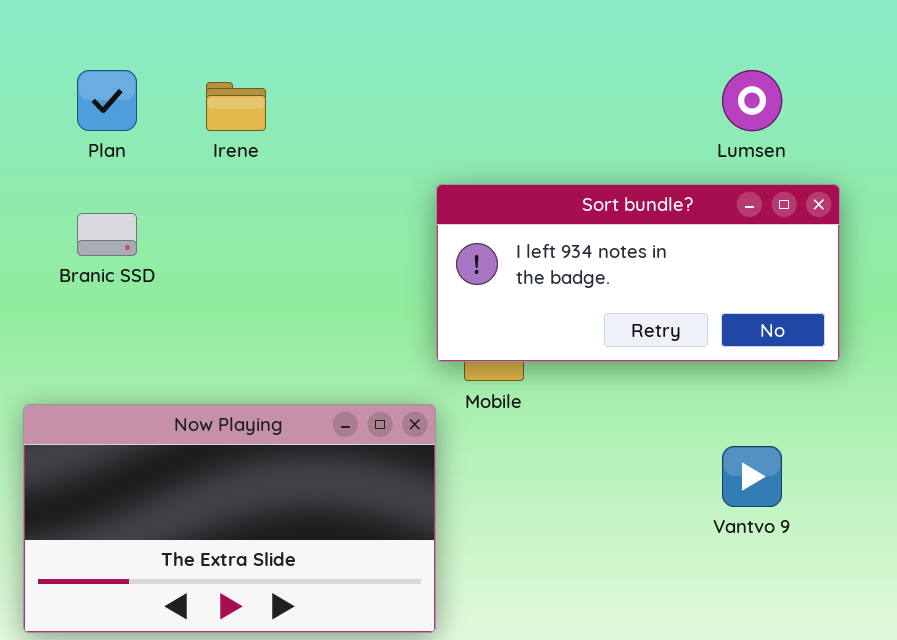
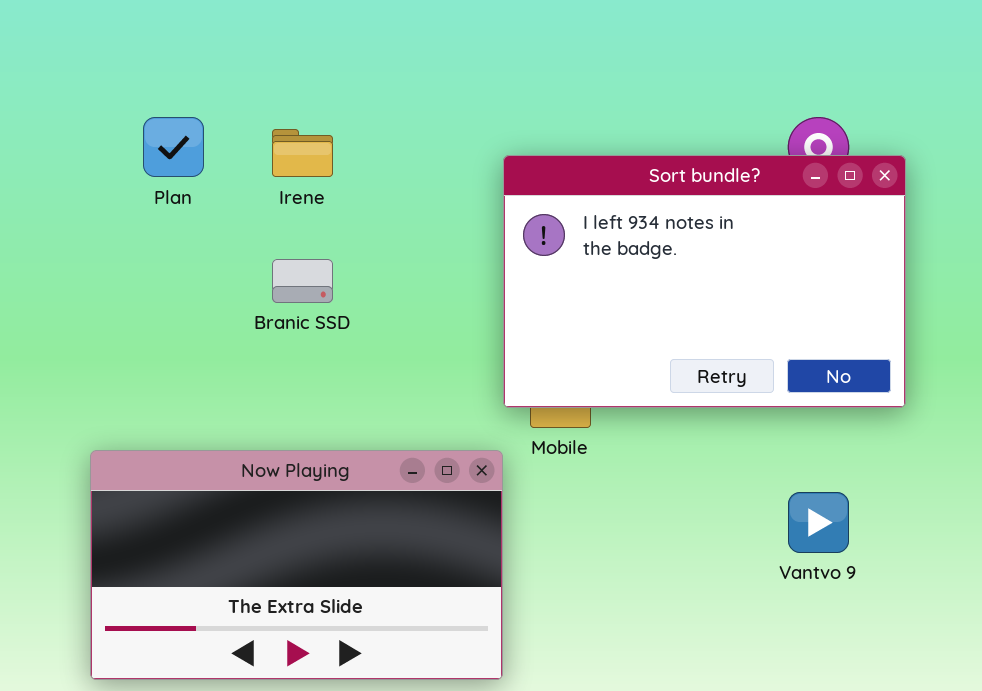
Sort bundle?: [436,184,840,362] -> [503,155,906,408], resized
Branic SSD: [77,213,137,256] -> [272,259,333,303], moved

